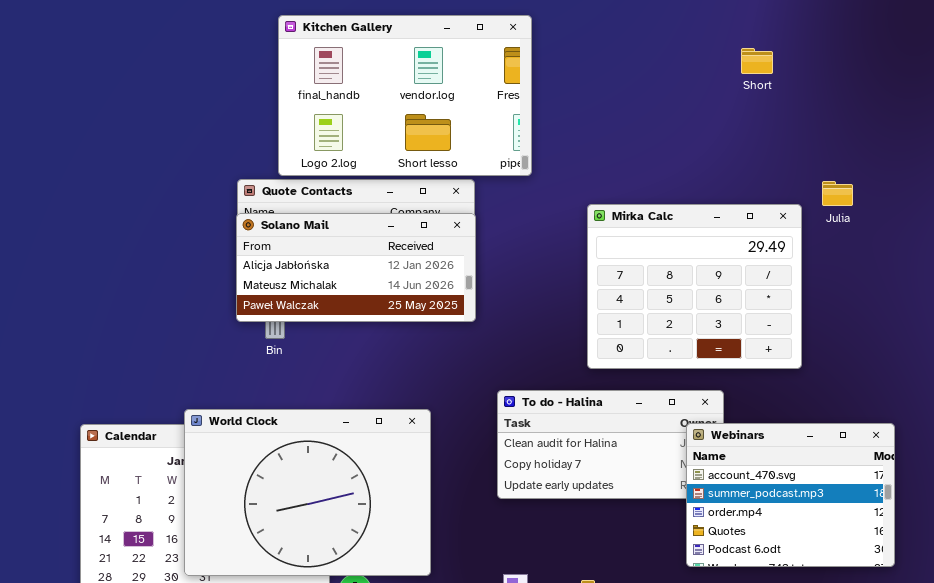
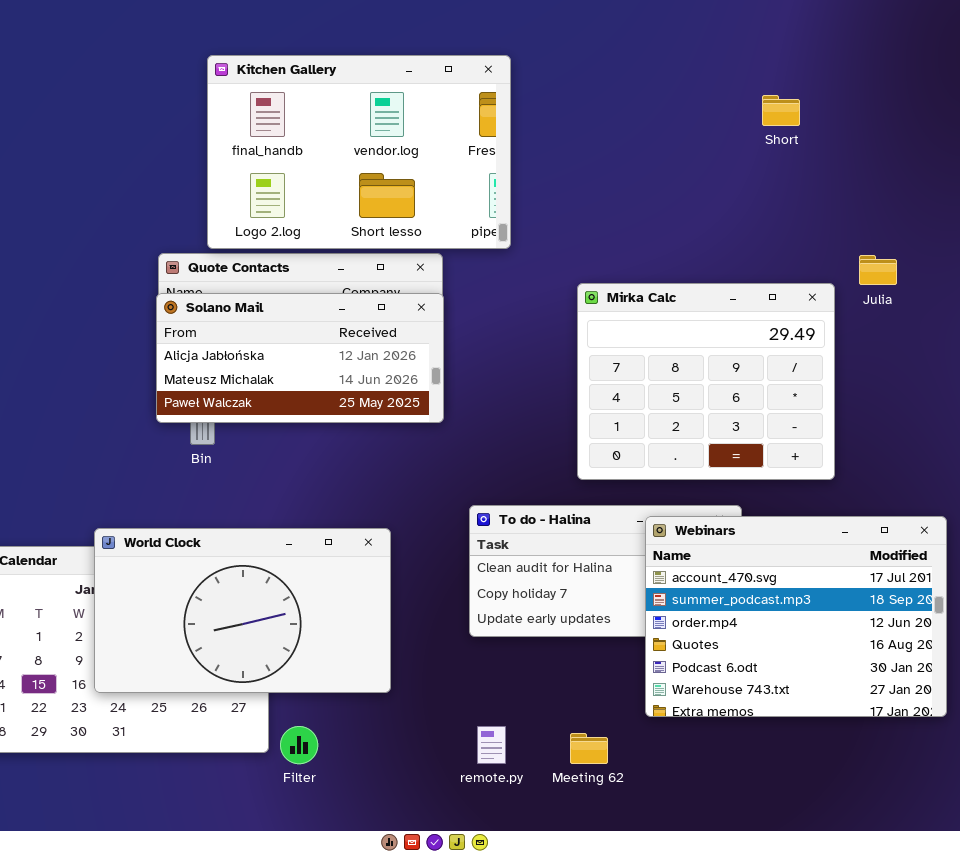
World Clock: [184,409,431,576] -> [94,528,391,693], resized
Webinars: [686,423,895,567] -> [645,516,947,717], resized

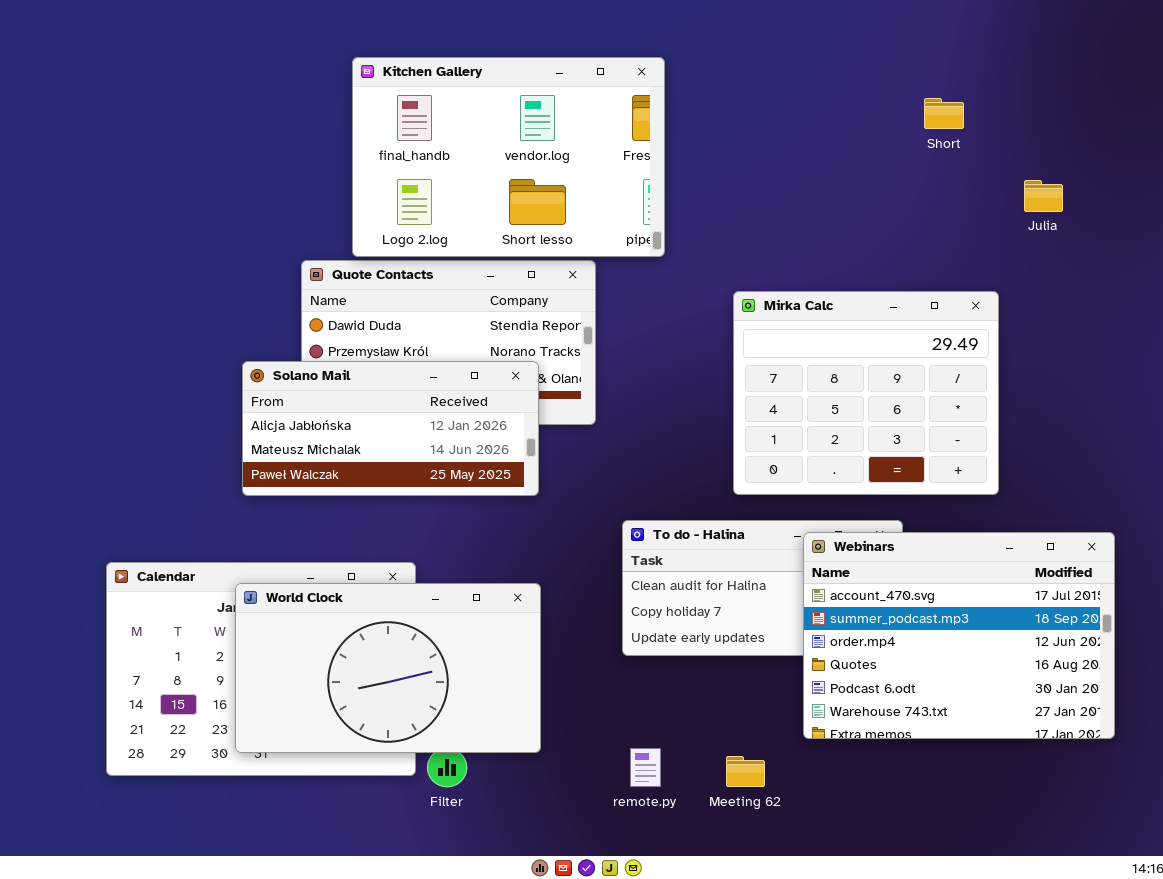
Julia: [859,255,897,285] -> [1024,180,1063,212], moved
Solano Mail: [156,293,444,423] -> [242,361,539,496], moved
World Clock: [94,528,391,693] -> [235,583,541,753], moved

